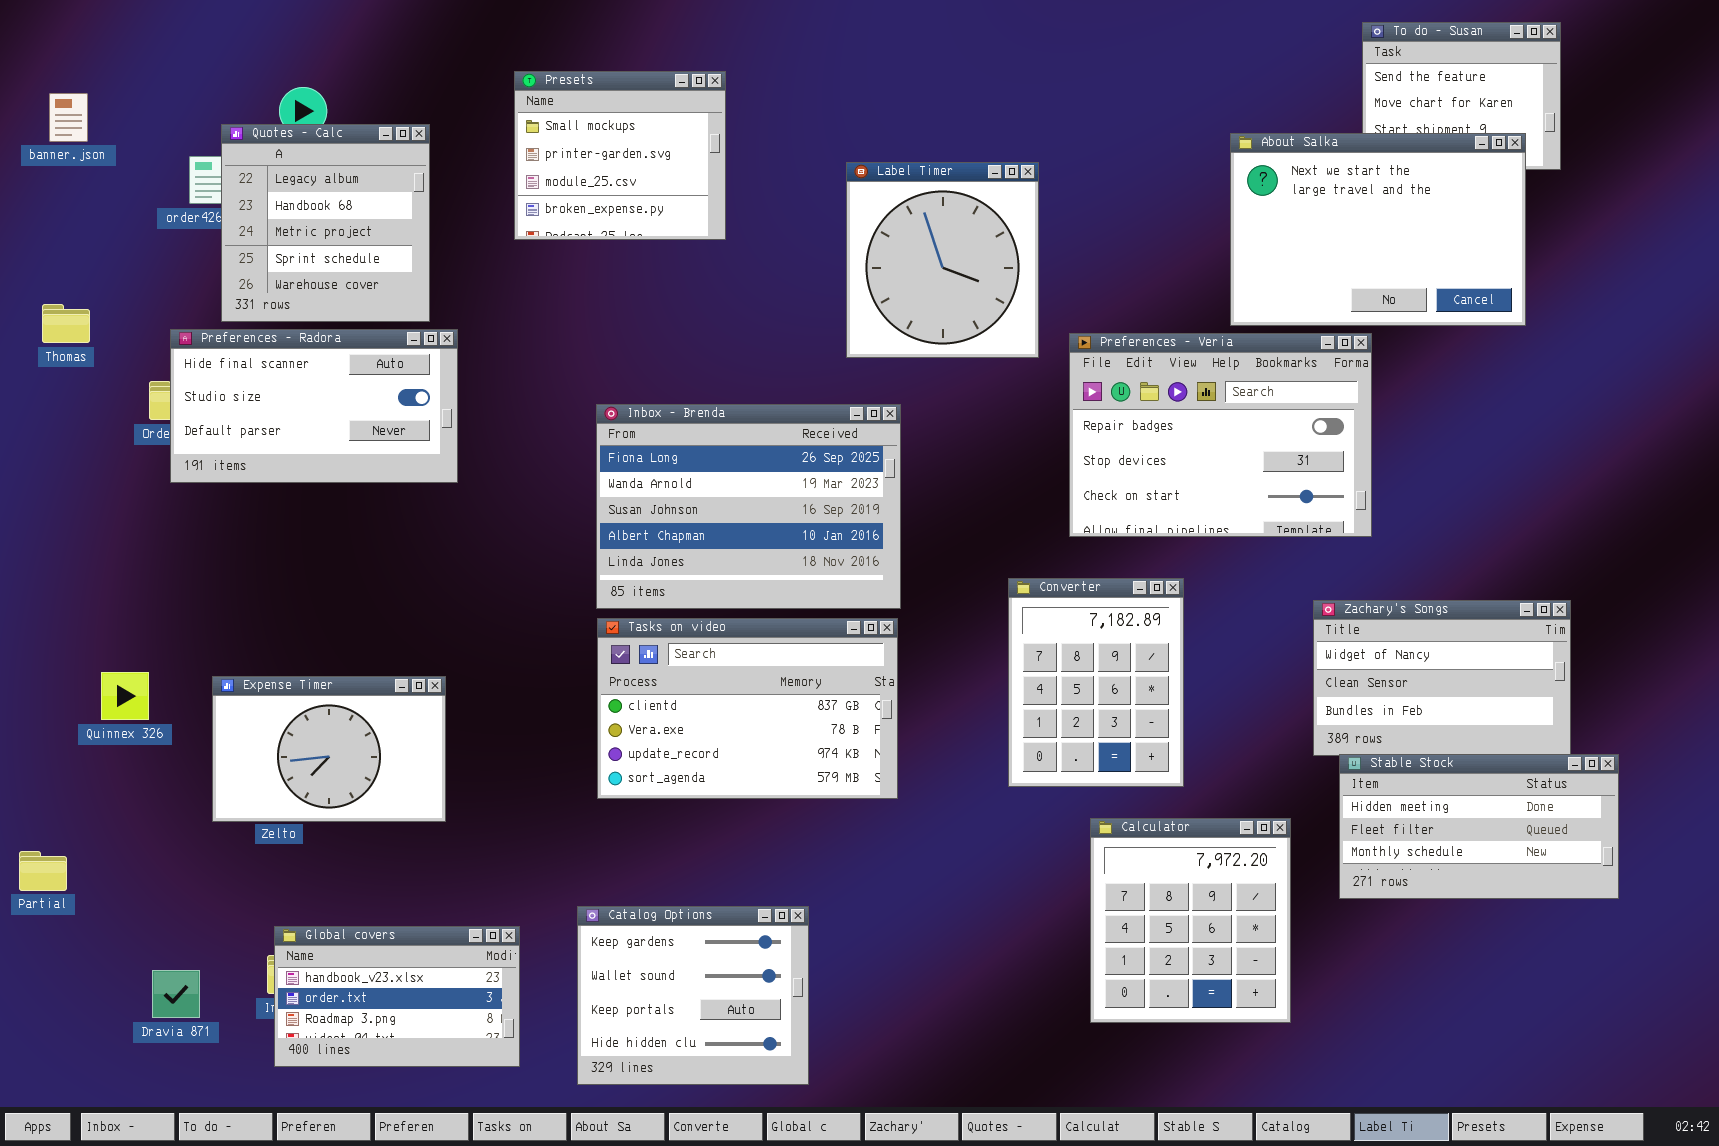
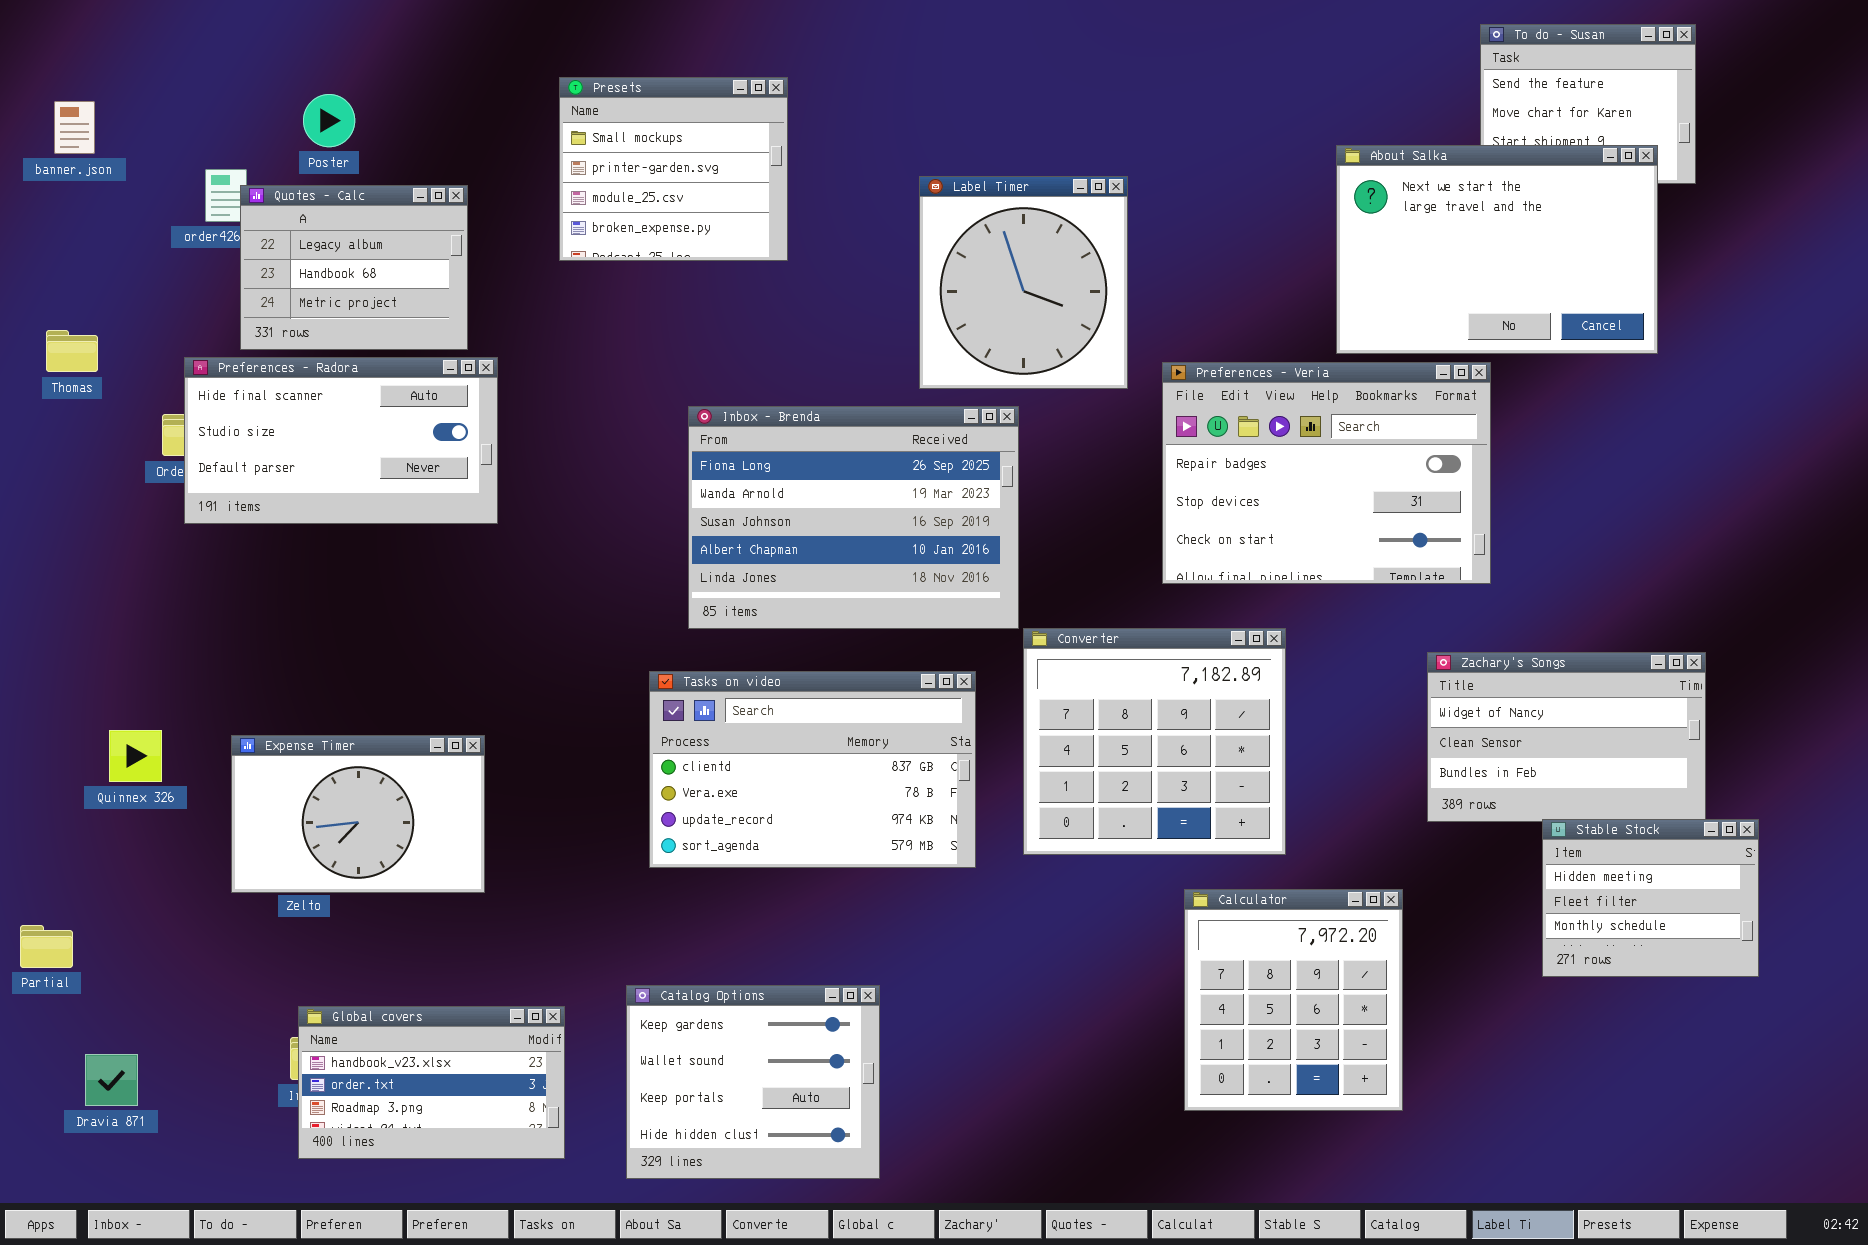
Quotes - Calc: [221,124,430,322] -> [240,185,468,350], resized
Inbox - Brenda: [596,404,901,609] -> [688,406,1019,629], moved
Converter: [1008,578,1184,787] -> [1023,628,1286,855], resized
Stable Stock: [1339,754,1619,899] -> [1542,819,1759,977], resized
Dravia 871: [152,970,200,1018] -> [85,1054,138,1106], moved

